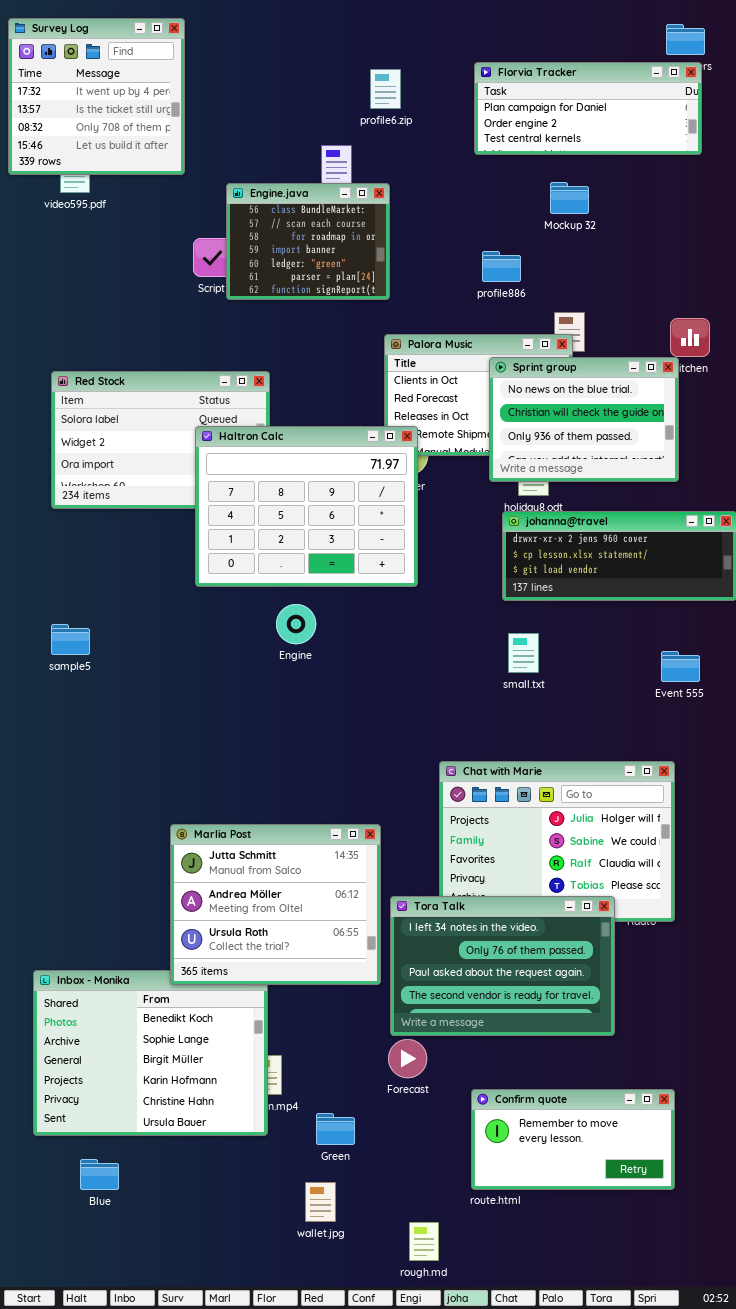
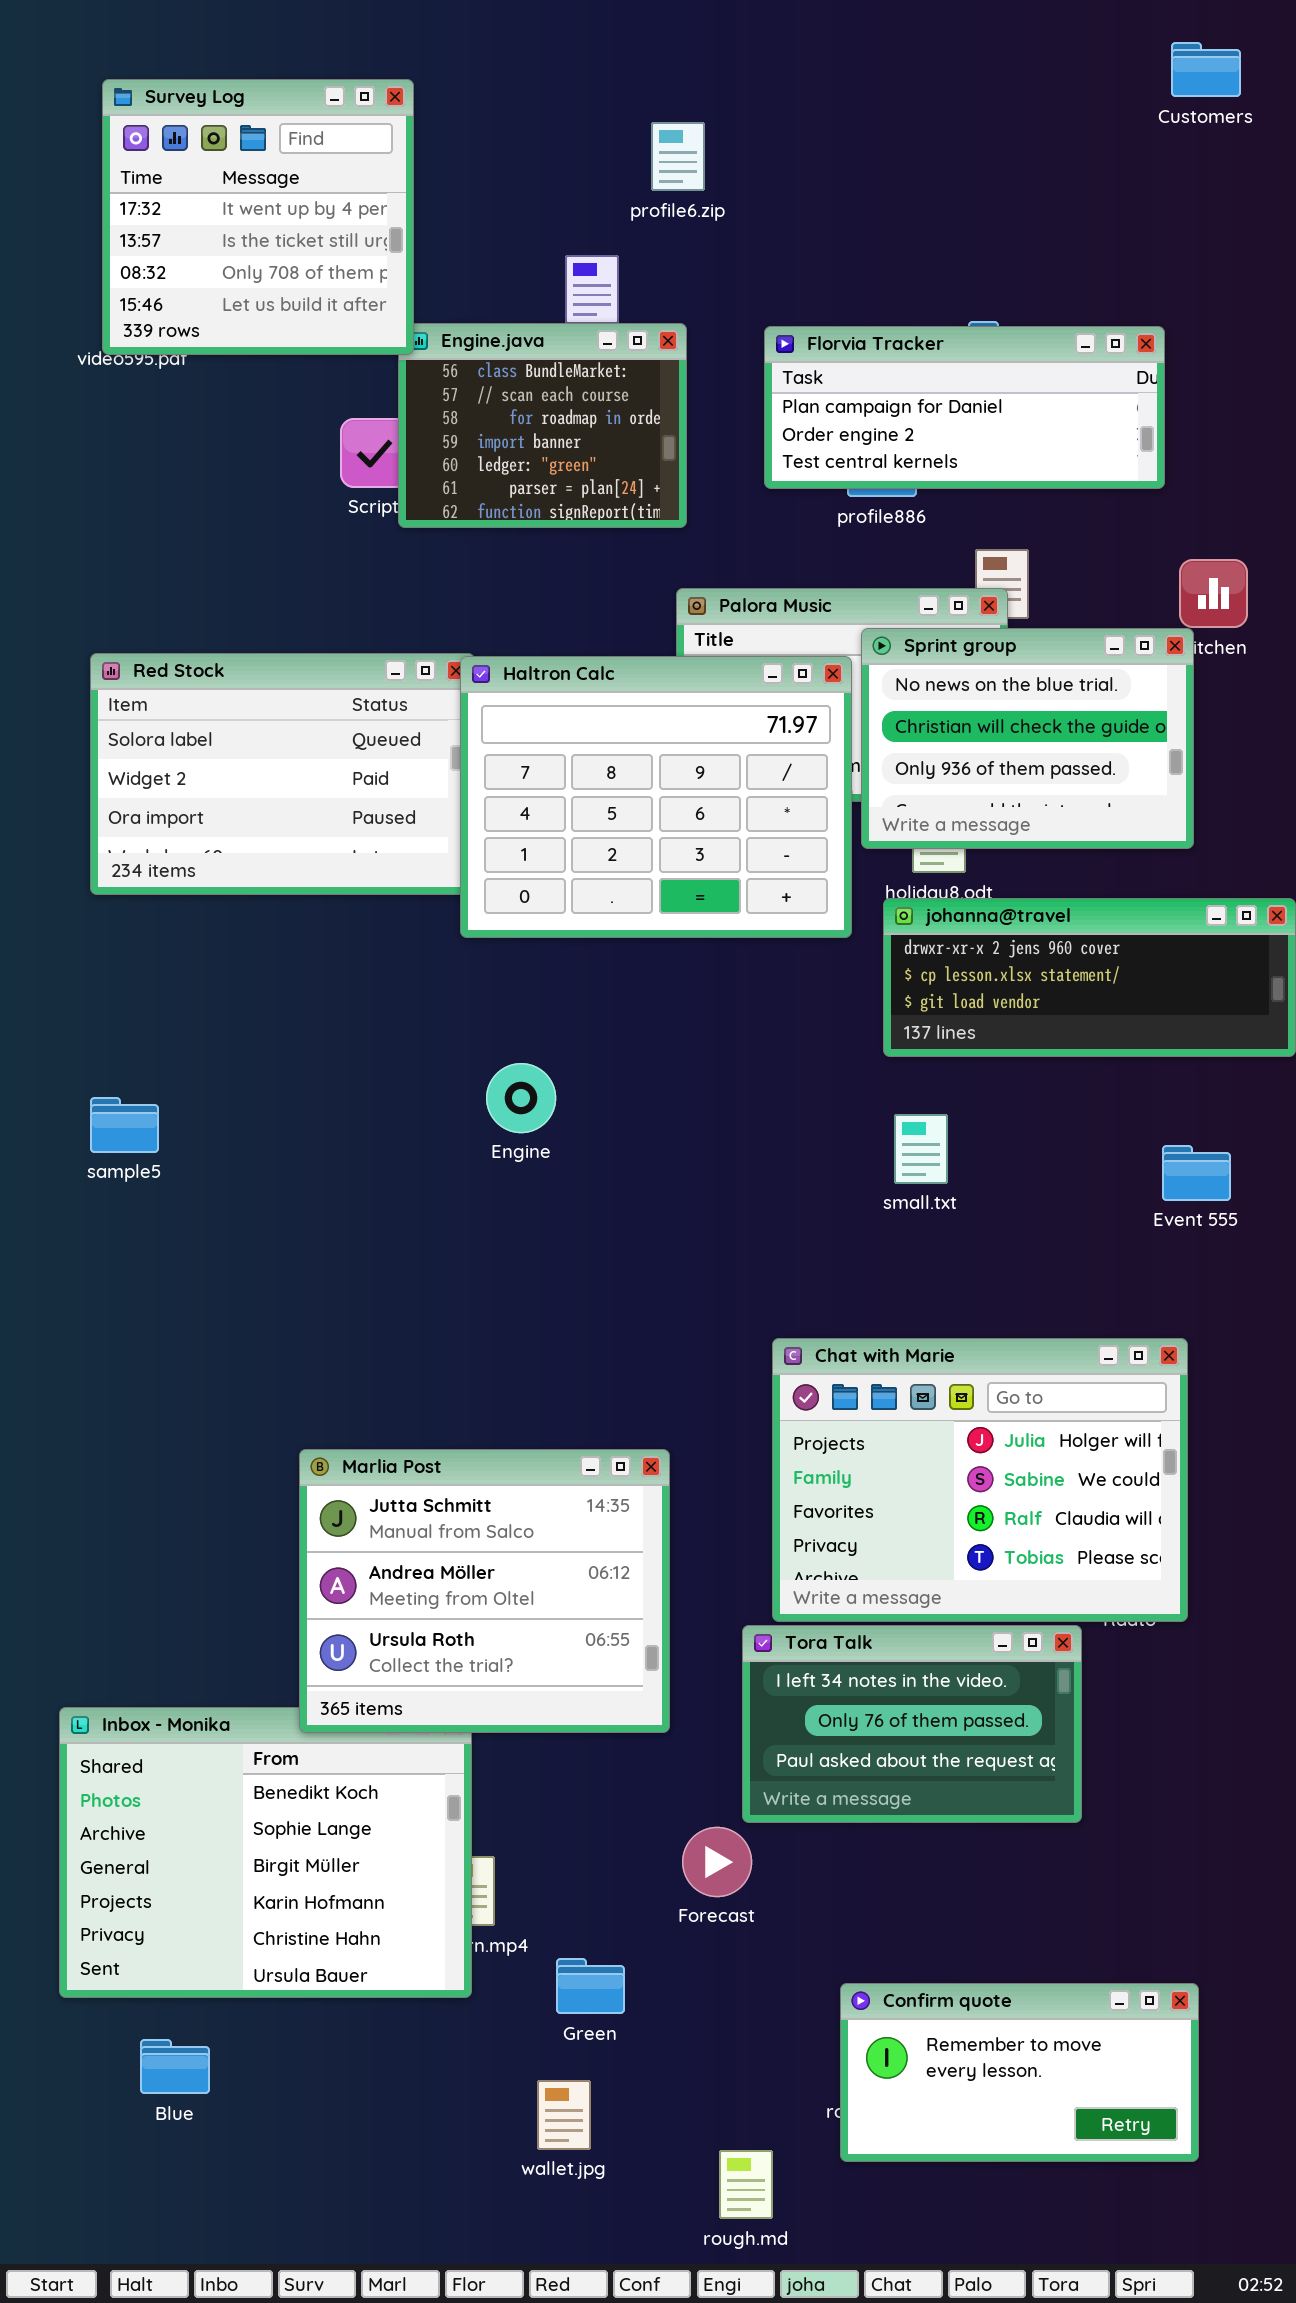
Survey Log: [8,18,185,175] -> [102,79,414,355], moved
Florvia Tracker: [474,62,702,155] -> [764,326,1165,489], moved
Haltron Calc: [195,426,418,587] -> [460,656,852,938], moved
Tora Talk: [390,896,615,1036] -> [742,1625,1082,1823], resized
Confirm quote: [471,1089,675,1190] -> [840,1983,1199,2162], moved

